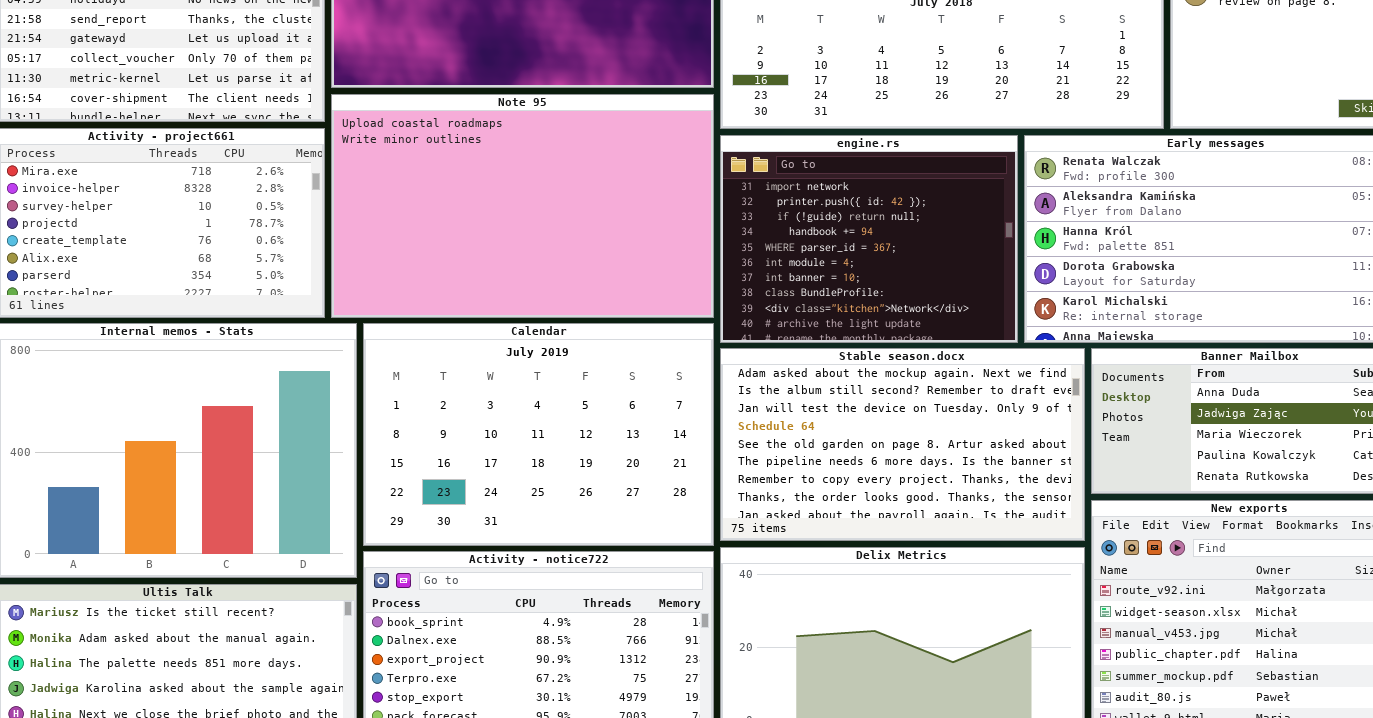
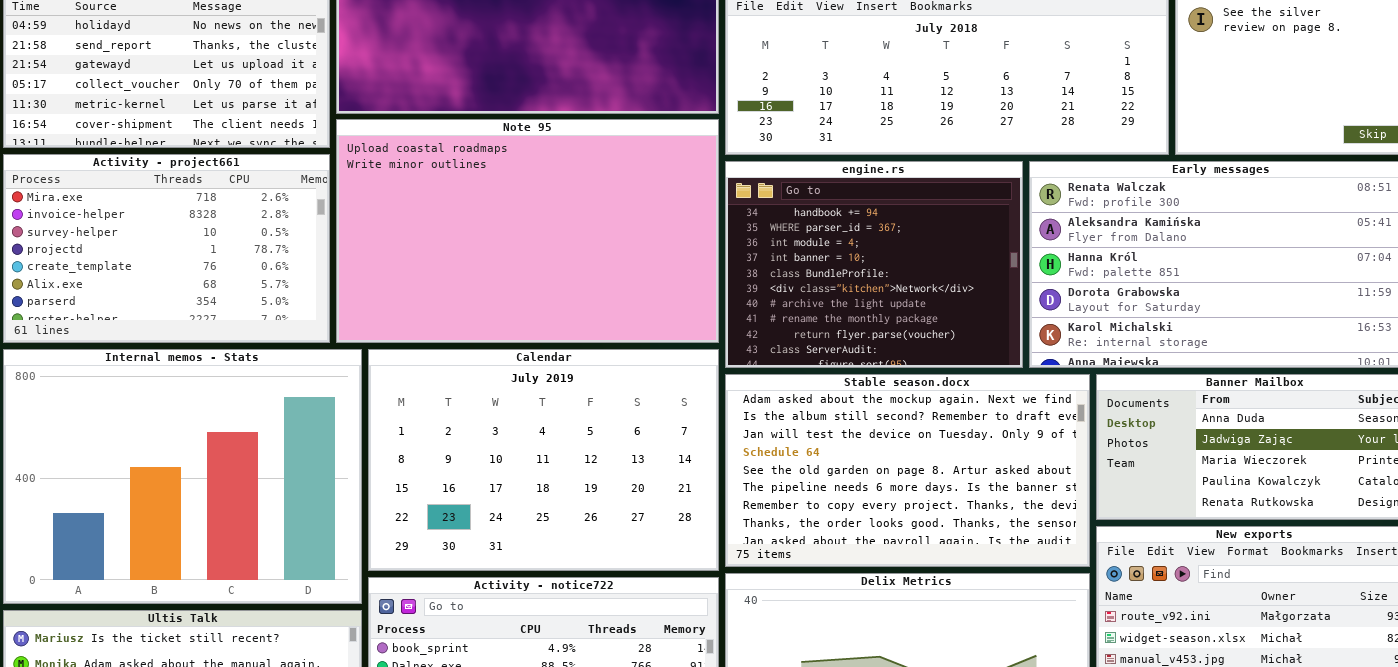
engine.rs: [720,135,1018,343] -> [725,161,1023,368], scrolled down 3 rows

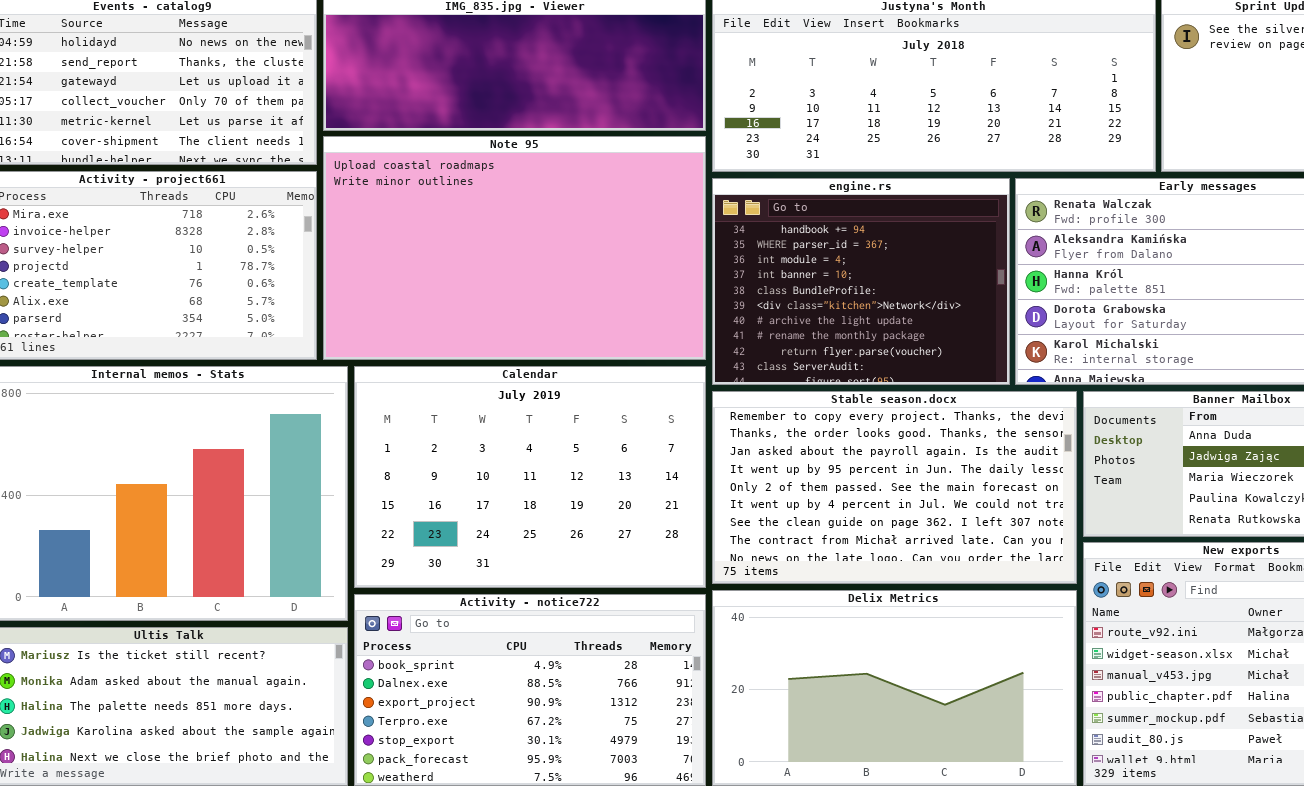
Stable season.docx: [725,374,1090,567] -> [712,391,1077,584], scrolled down 6 rows

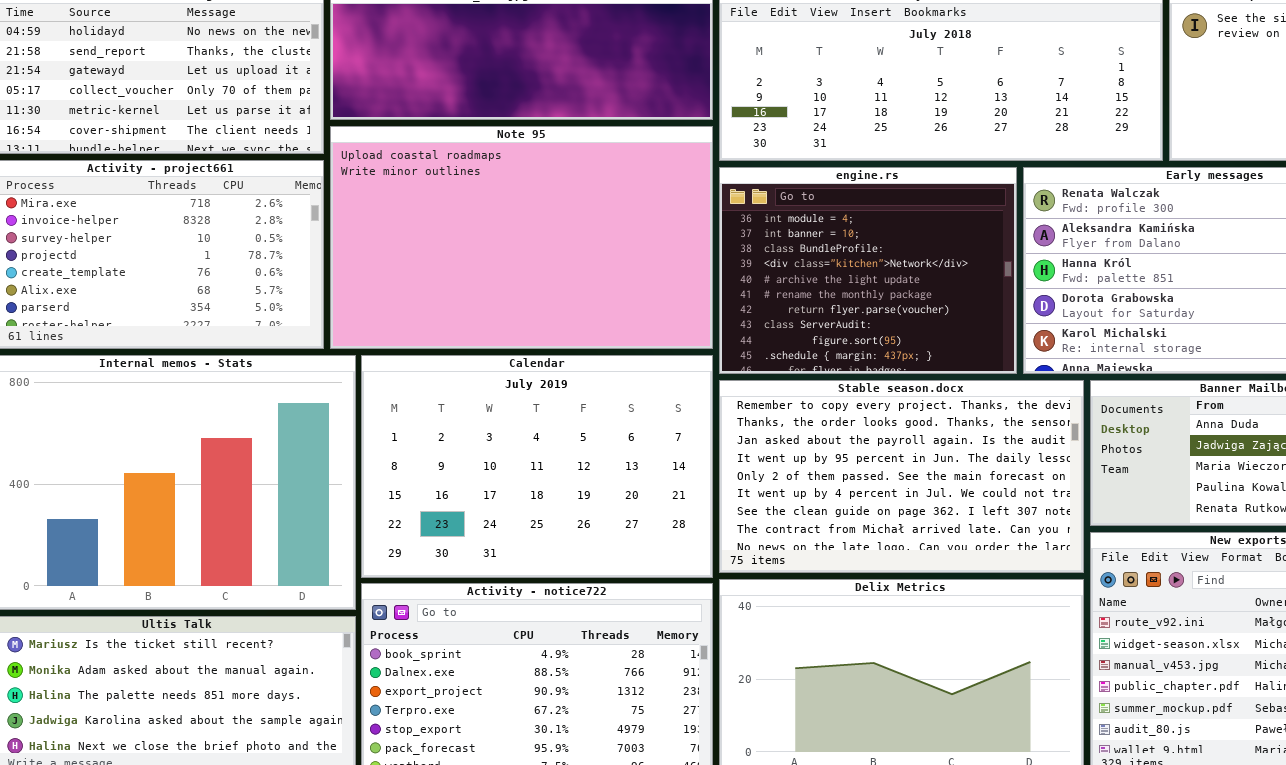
engine.rs: [712,178,1010,385] -> [719,167,1017,374], scrolled down 2 rows

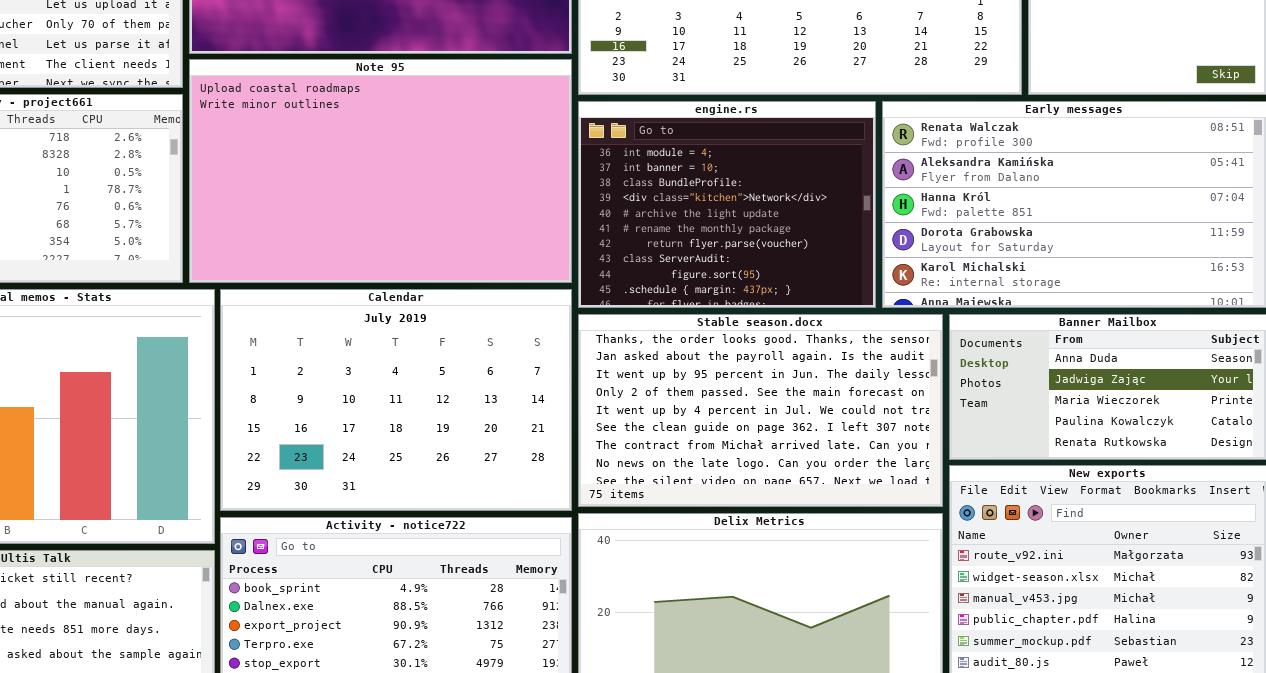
Stable season.docx: [719,380,1084,573] -> [578,314,943,507], scrolled down 1 row

